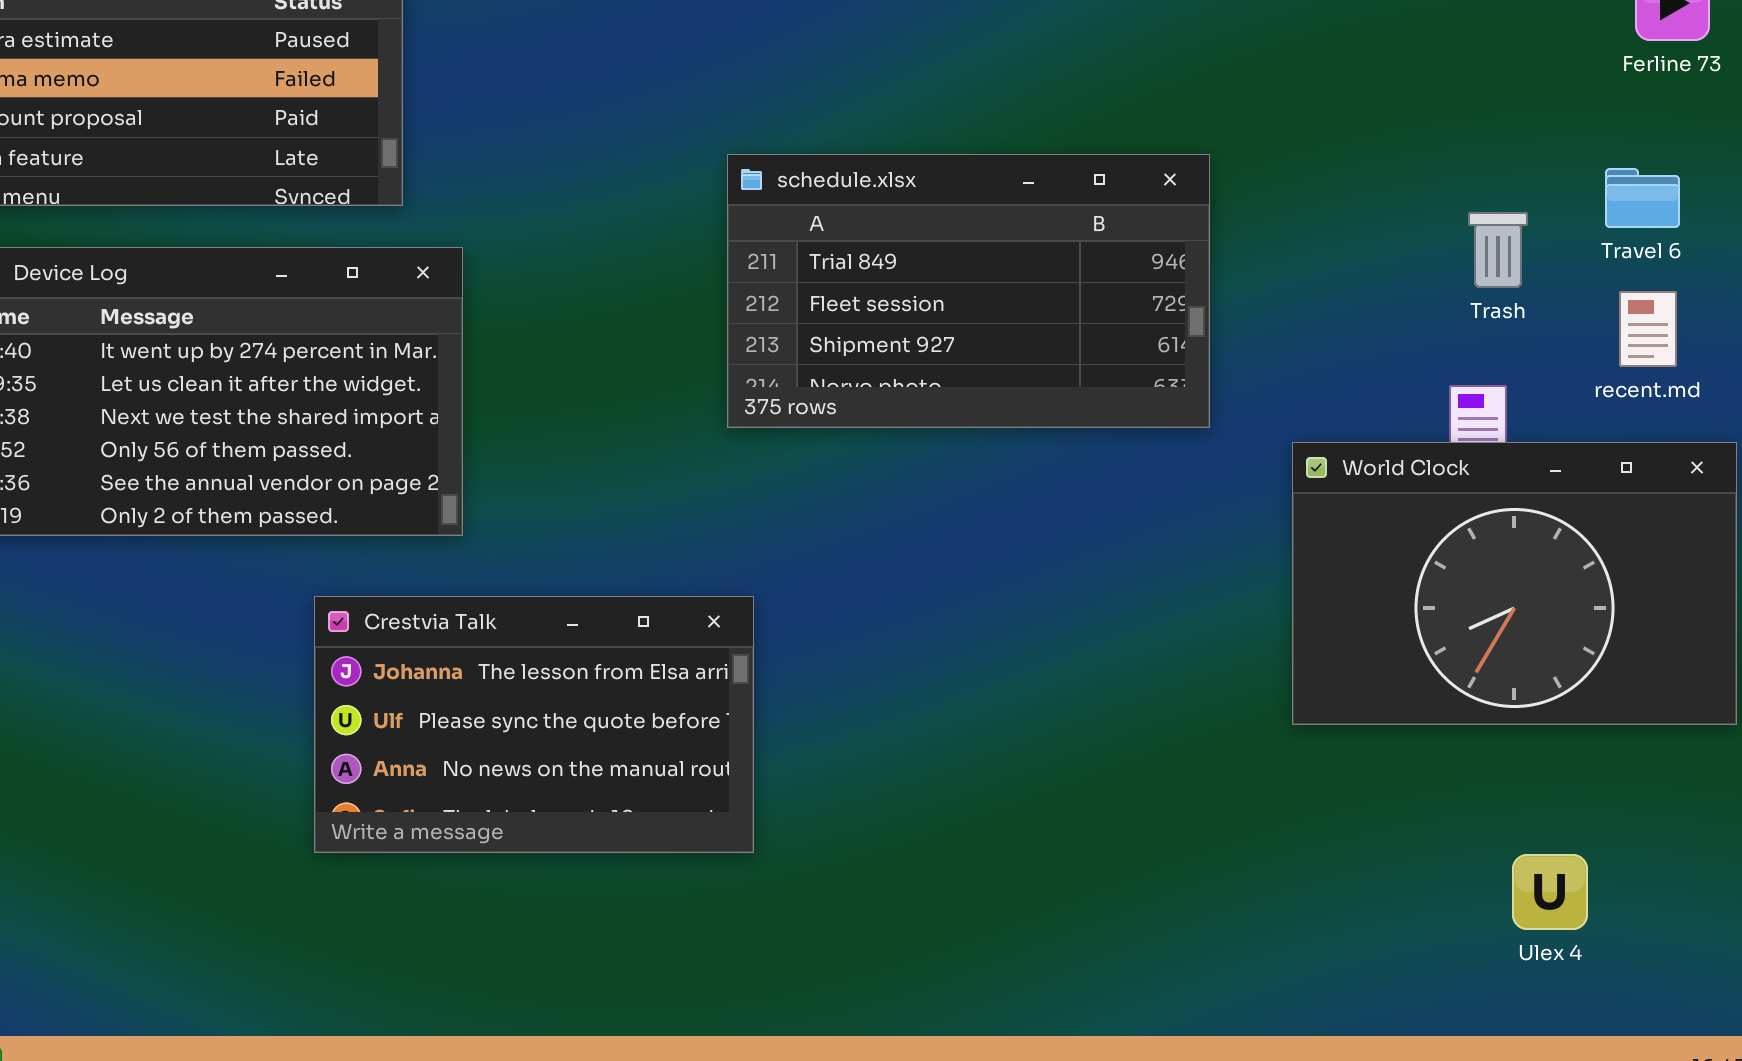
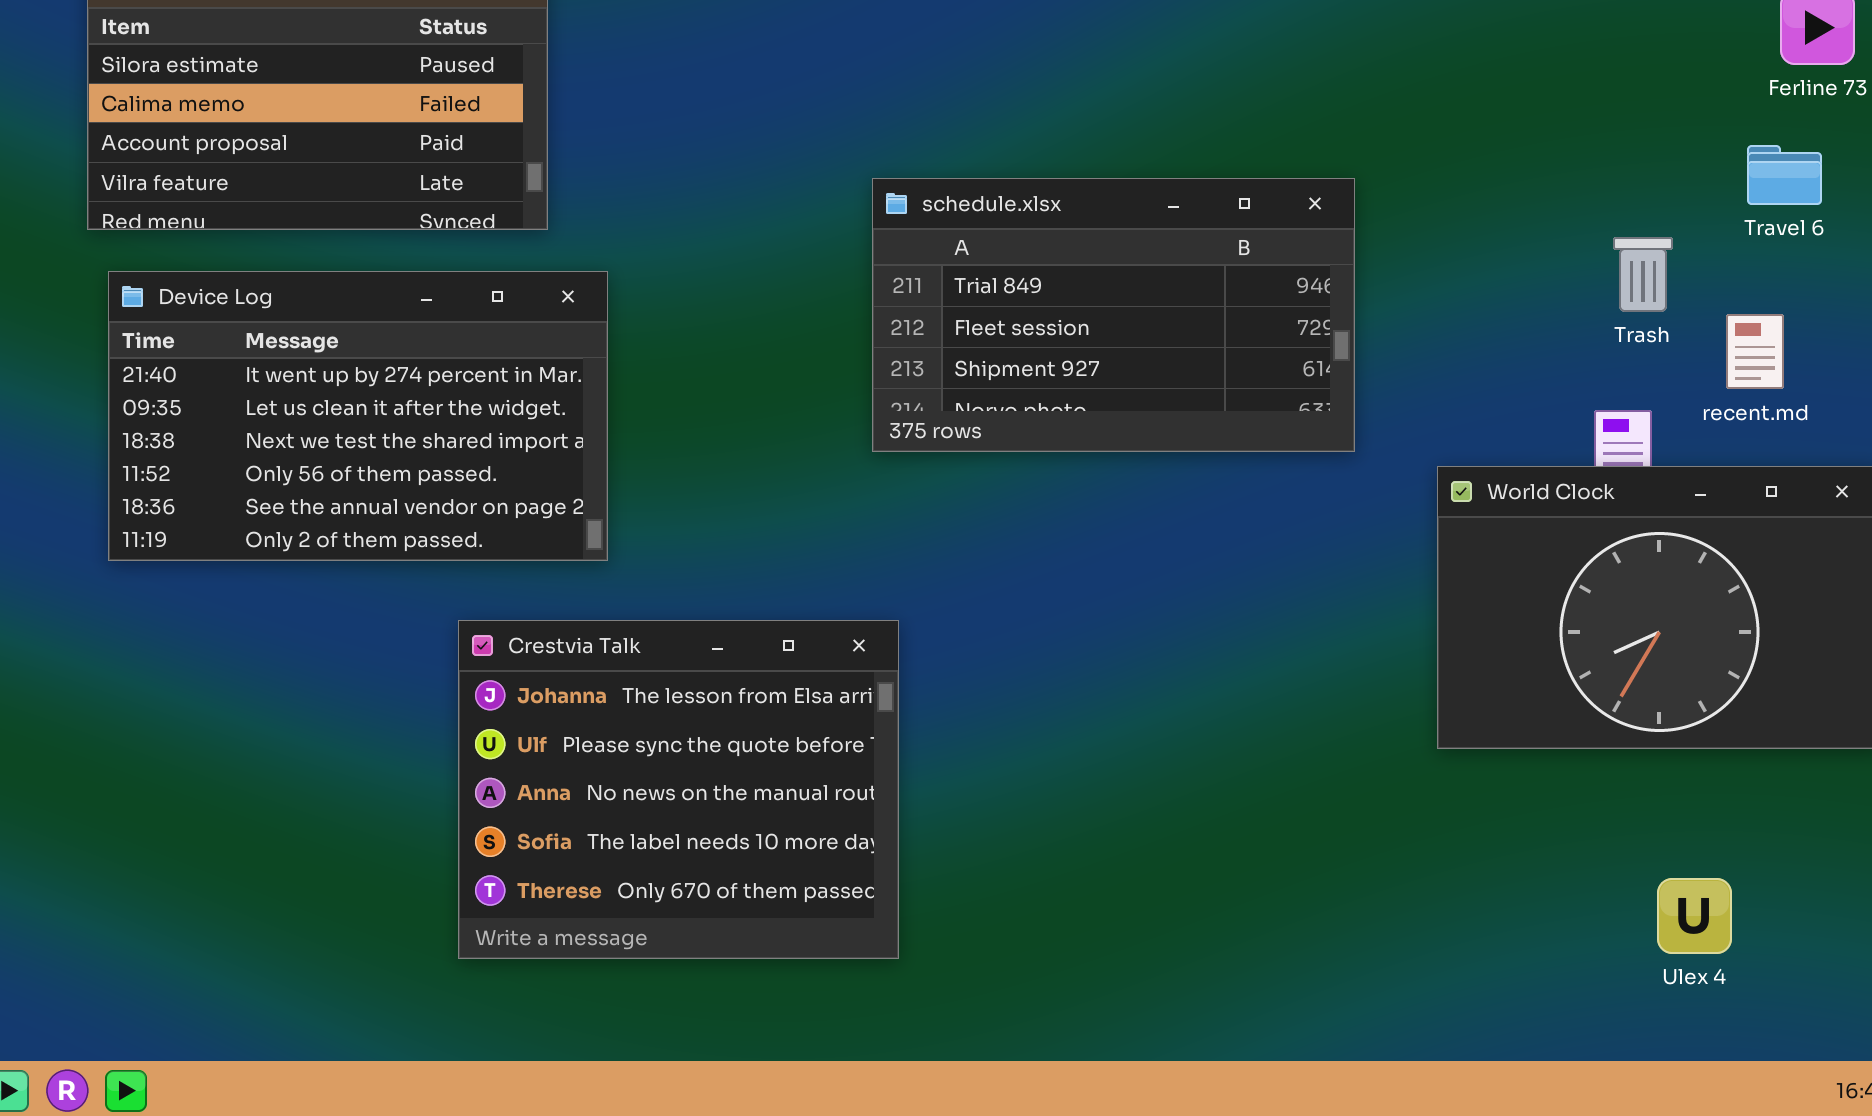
Travel 6: [1605,168,1680,228] -> [1747,145,1822,205], moved
recent.md: [1619,291,1677,367] -> [1726,314,1784,389], moved
Crestvia Talk: [314,596,754,853] -> [458,620,899,959], resized

